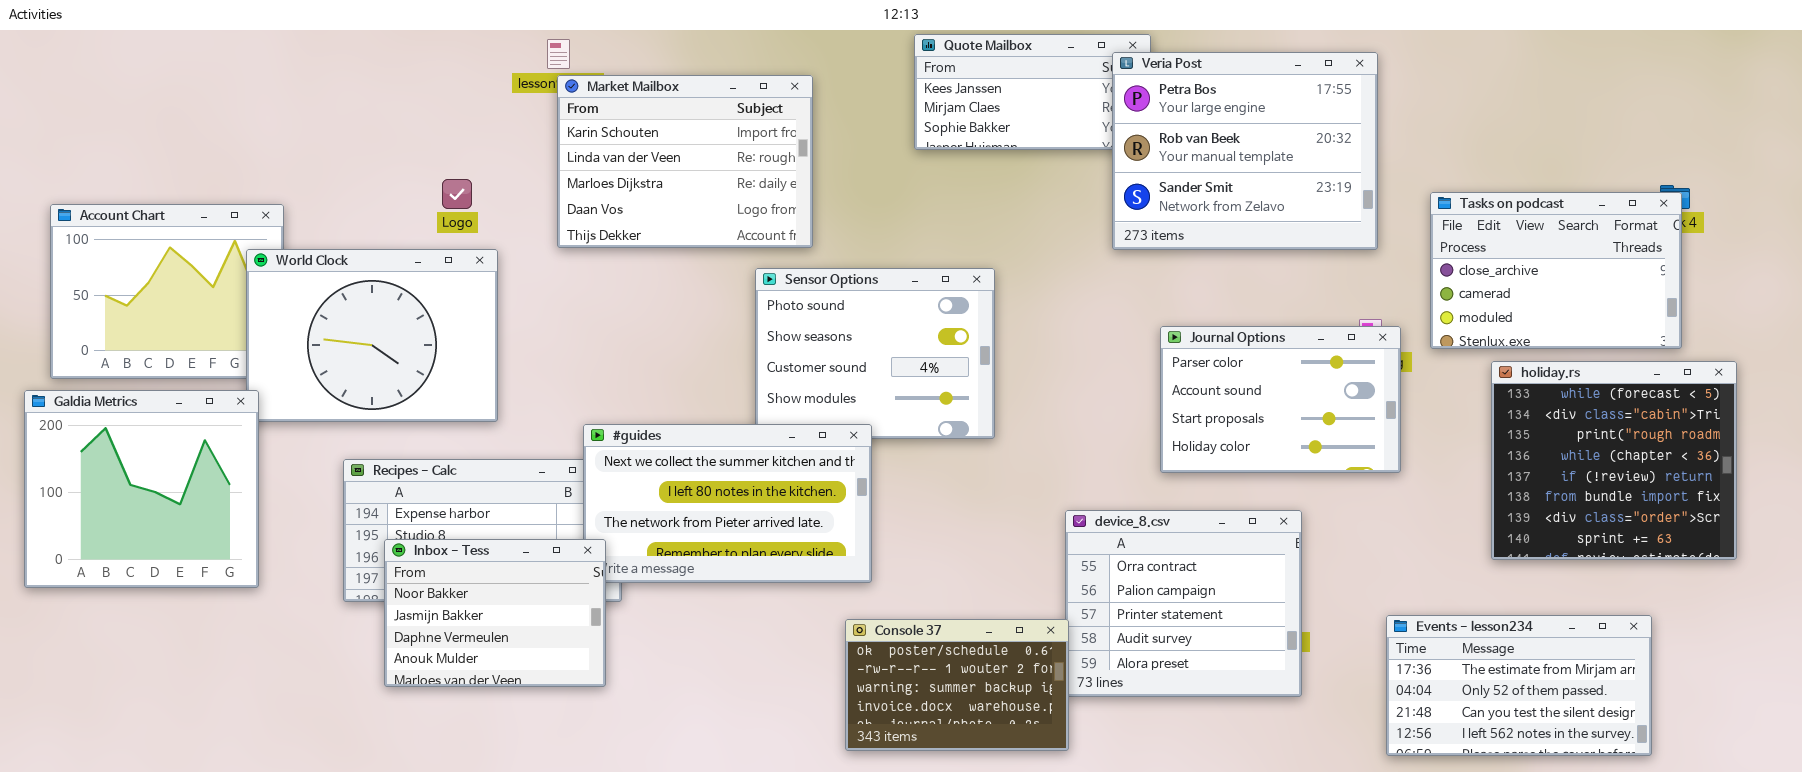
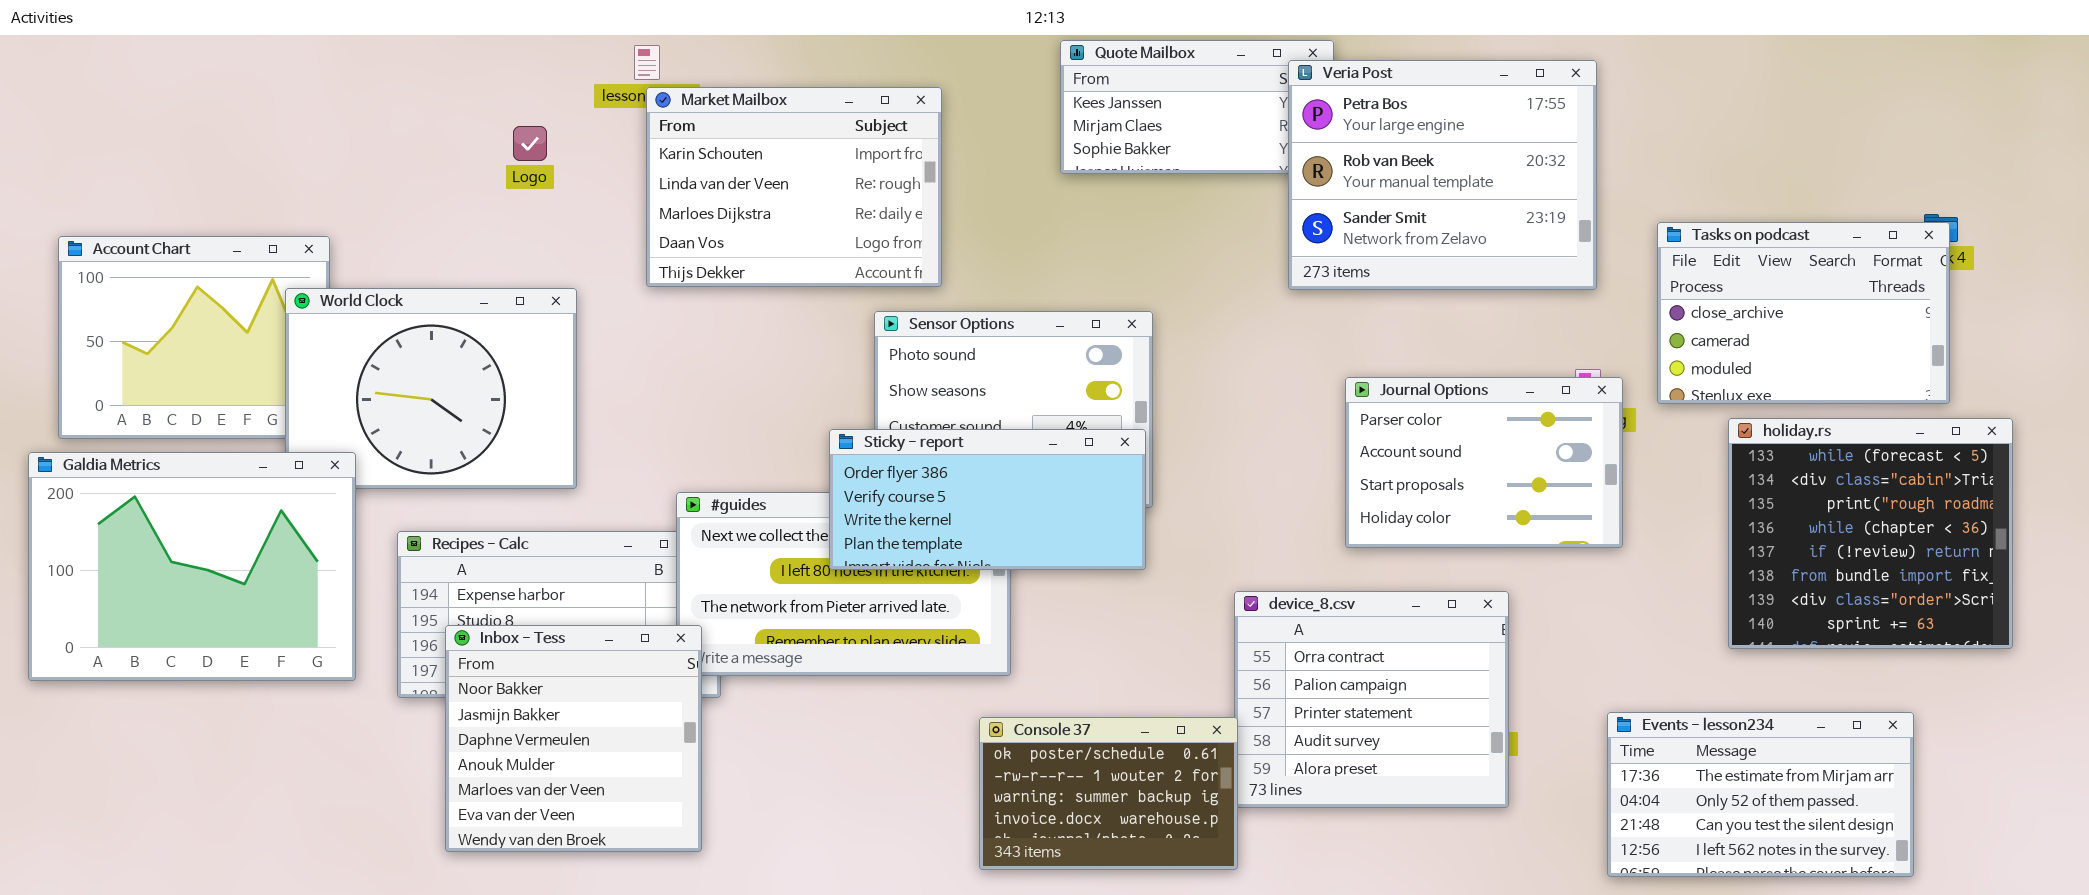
Logo: [442,179,472,209] -> [513,126,547,161], moved
Sticky - report: none -> [829,429,1146,570], opened
Galdia Metrics: [24,390,259,588] -> [28,452,356,681], resized
Inbox - Tess: [384,539,606,687] -> [445,625,702,852], resized

